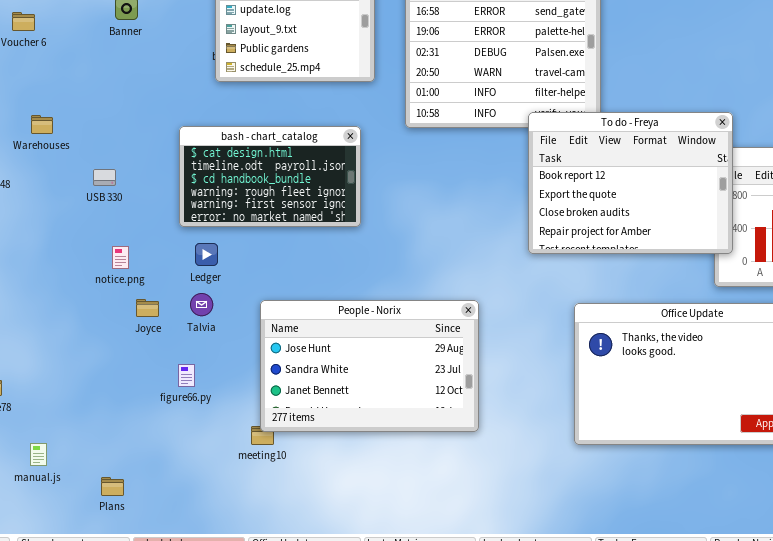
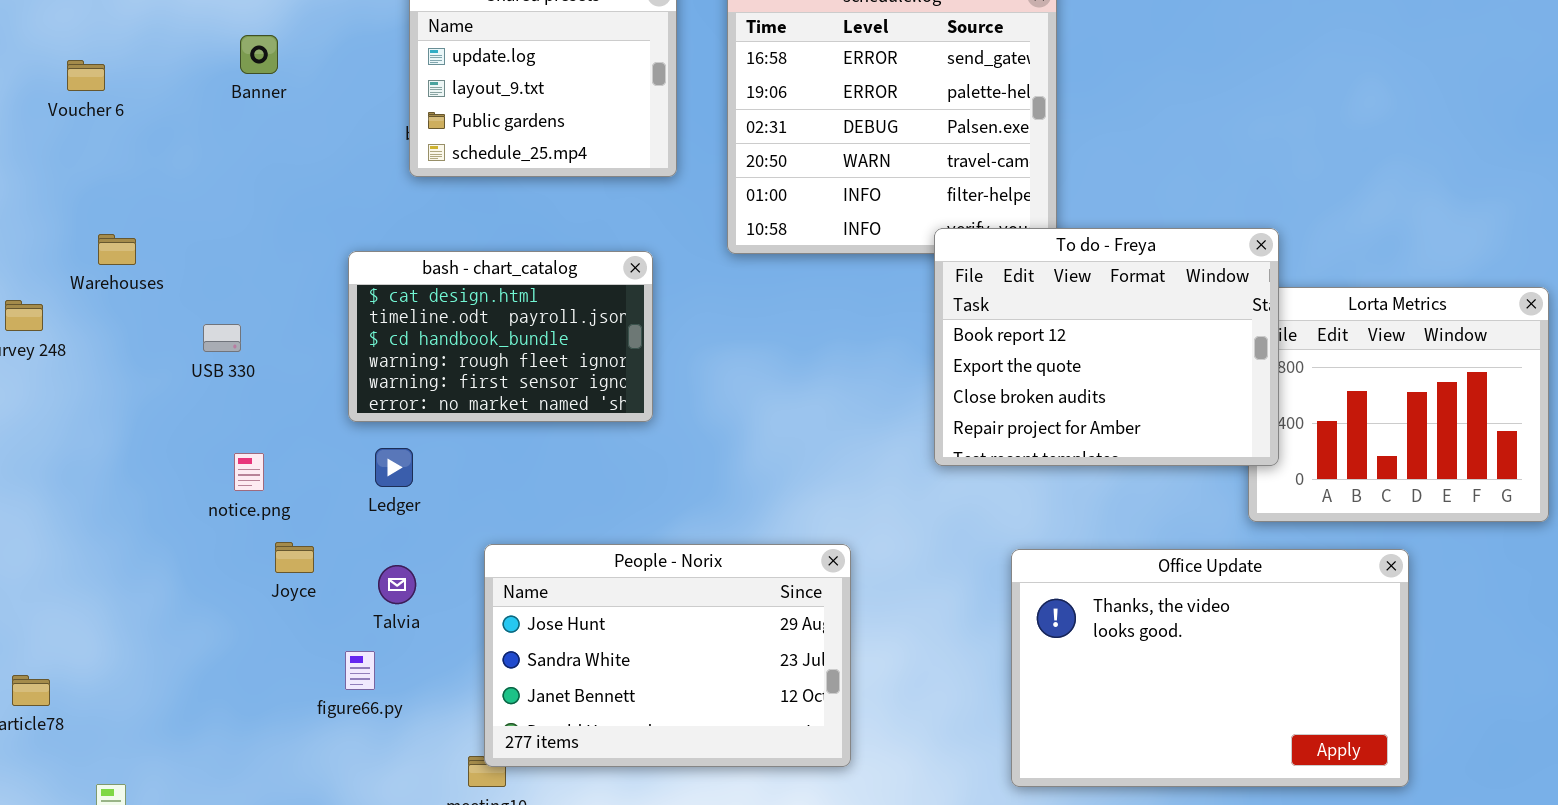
Talvia: [190,293,213,316] -> [378,565,416,604], moved

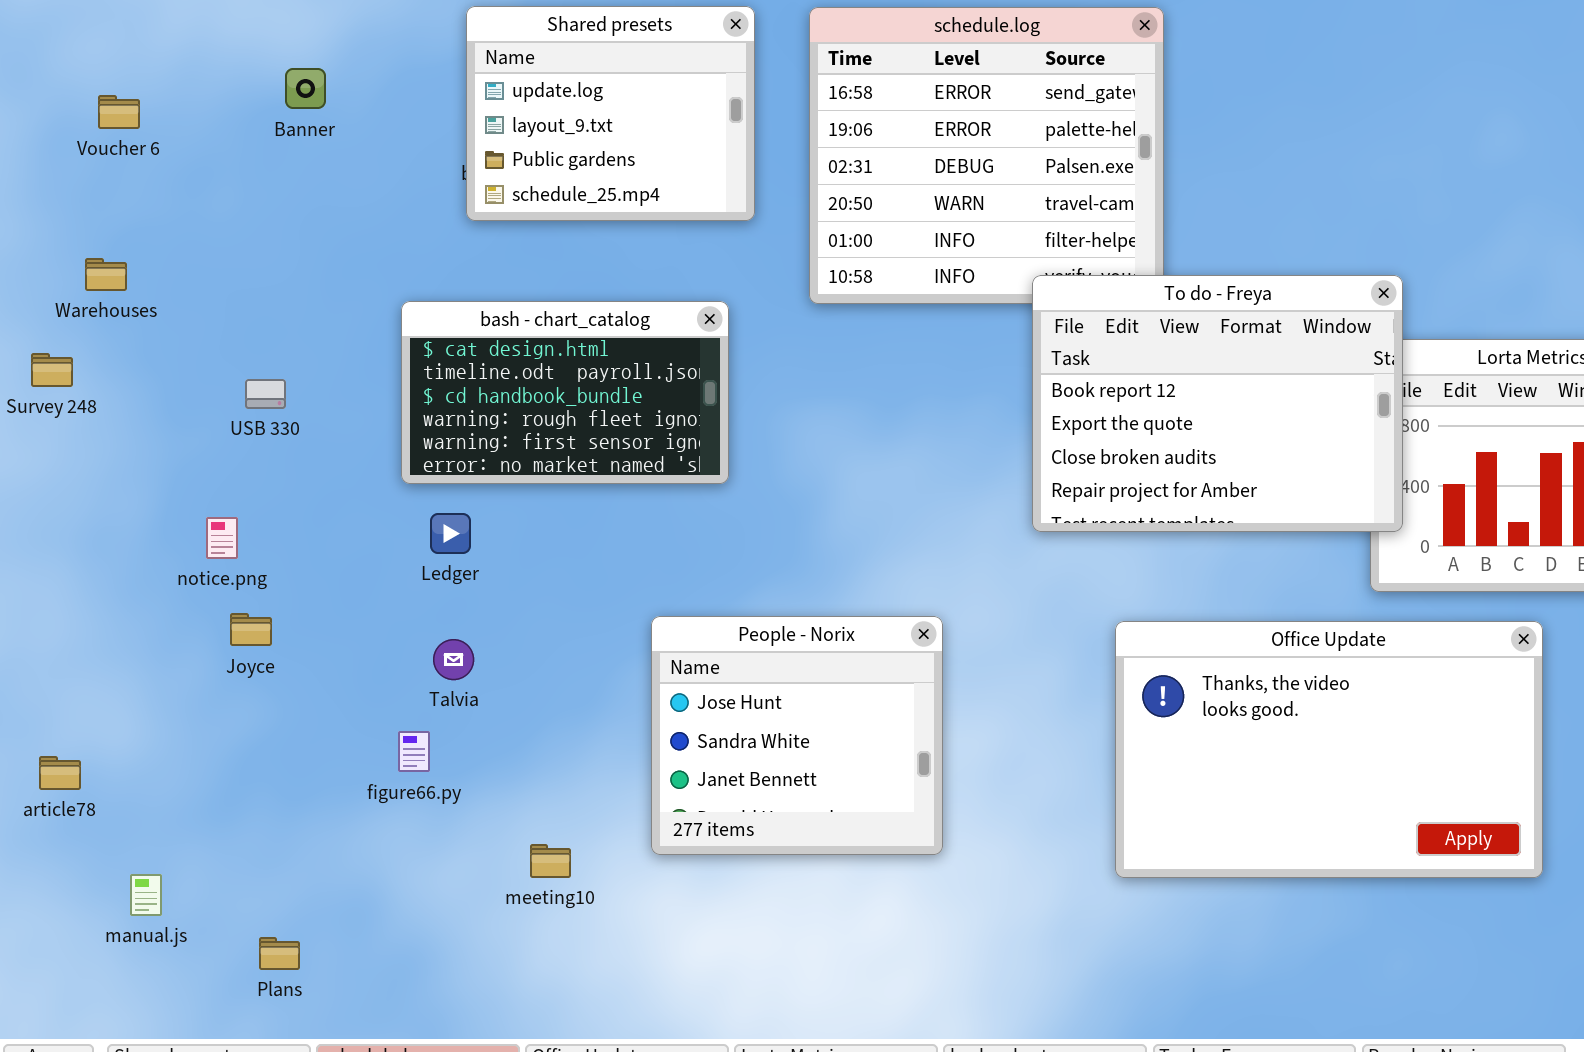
Warehouses: [98,234,136,265] -> [85,258,127,291], moved
notice.png: [234,453,264,491] -> [206,517,238,559], moved
Joyce: [275,542,314,573] -> [230,613,272,646], moved
People - Norix: [484,544,851,767] -> [651,616,943,855], resized

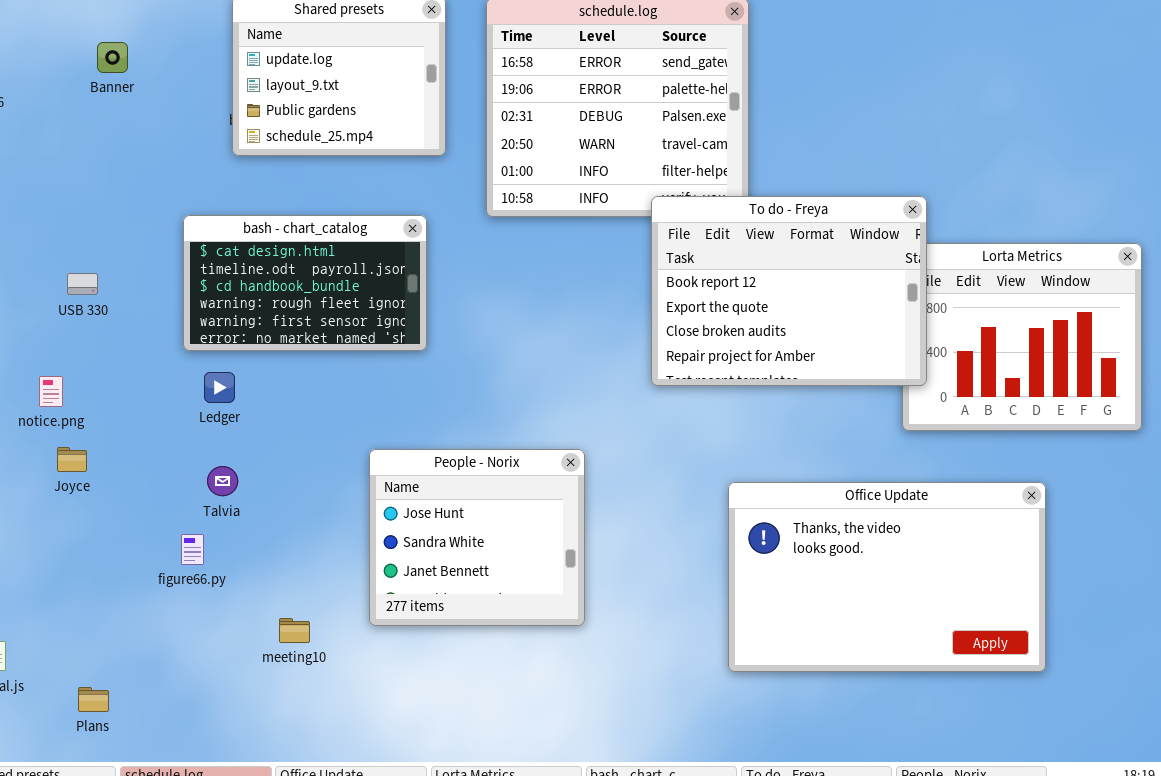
Office Update: [1115,621,1543,878] -> [728,482,1046,672], moved

